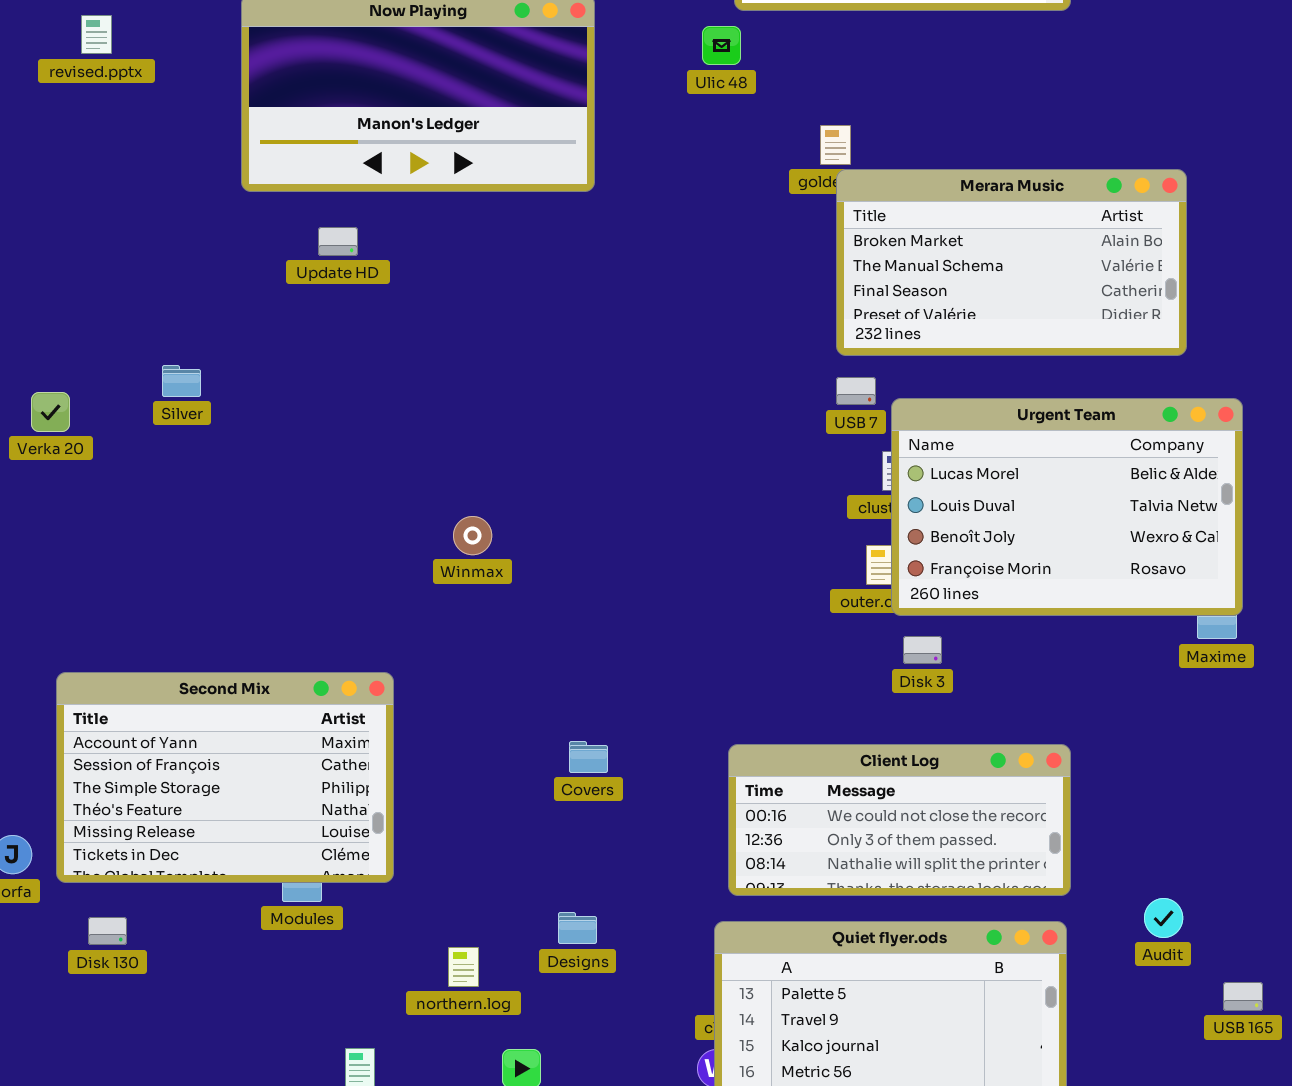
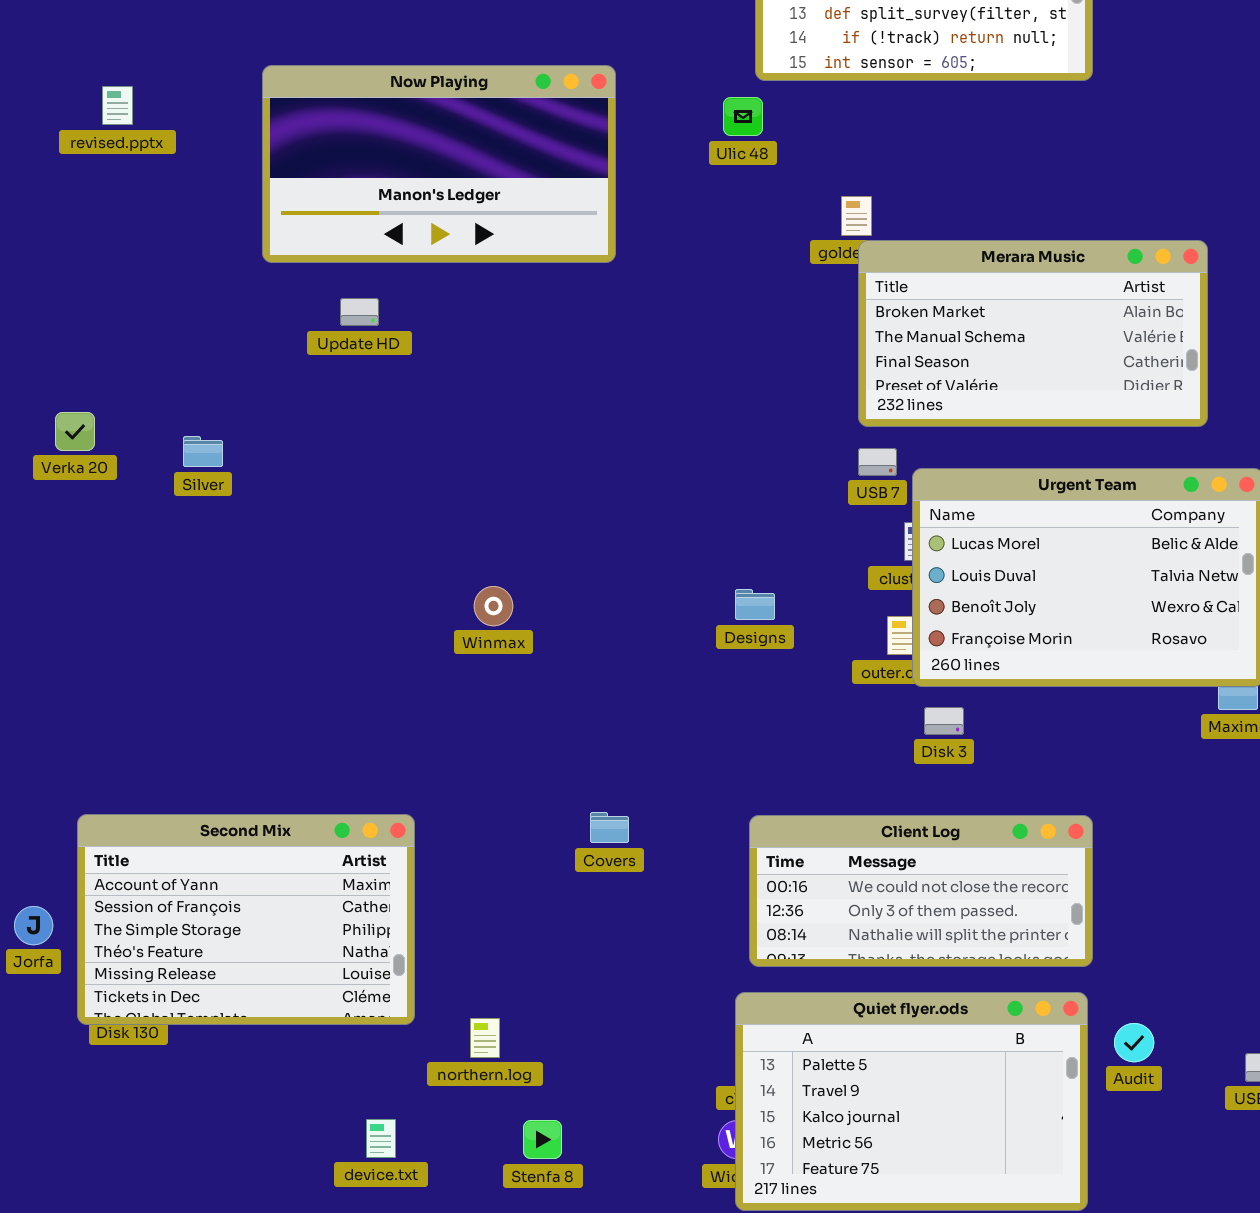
Verka 20: [31,392,70,432] -> [55,412,95,451], moved
Second Mix: [56,672,394,883] -> [77,814,415,1025], moved
Audit: [1144,898,1183,938] -> [1114,1023,1154,1062], moved
Designs: [558,912,597,944] -> [735,589,775,620], moved

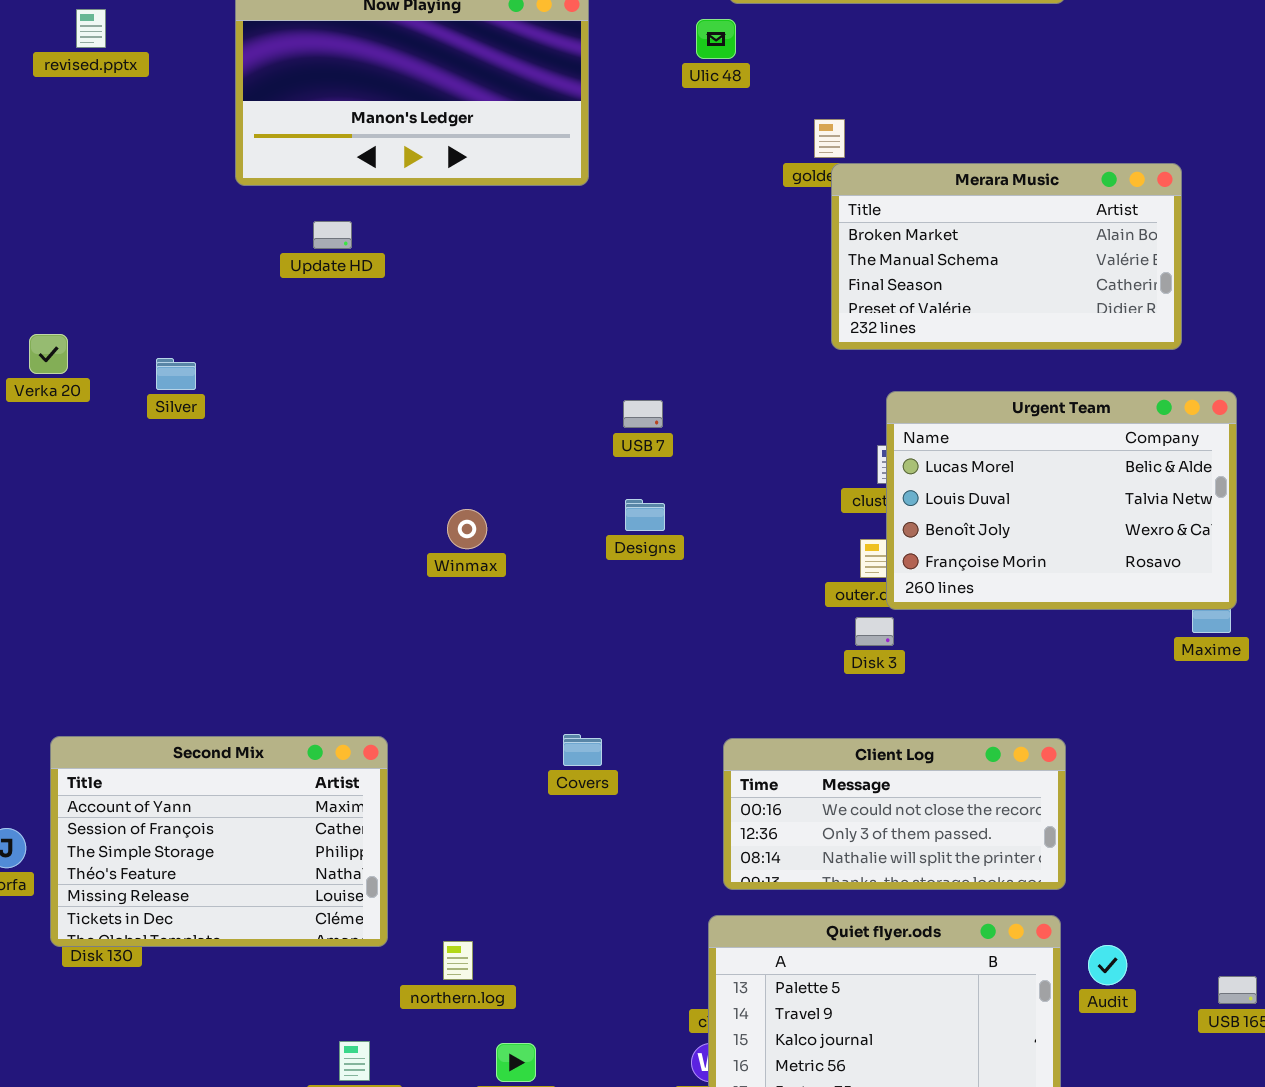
USB 7: [858,448,897,476] -> [623,400,663,428], moved
Designs: [735,589,775,620] -> [625,499,665,531], moved
Disk 3: [924,707,964,735] -> [855,617,894,646], moved

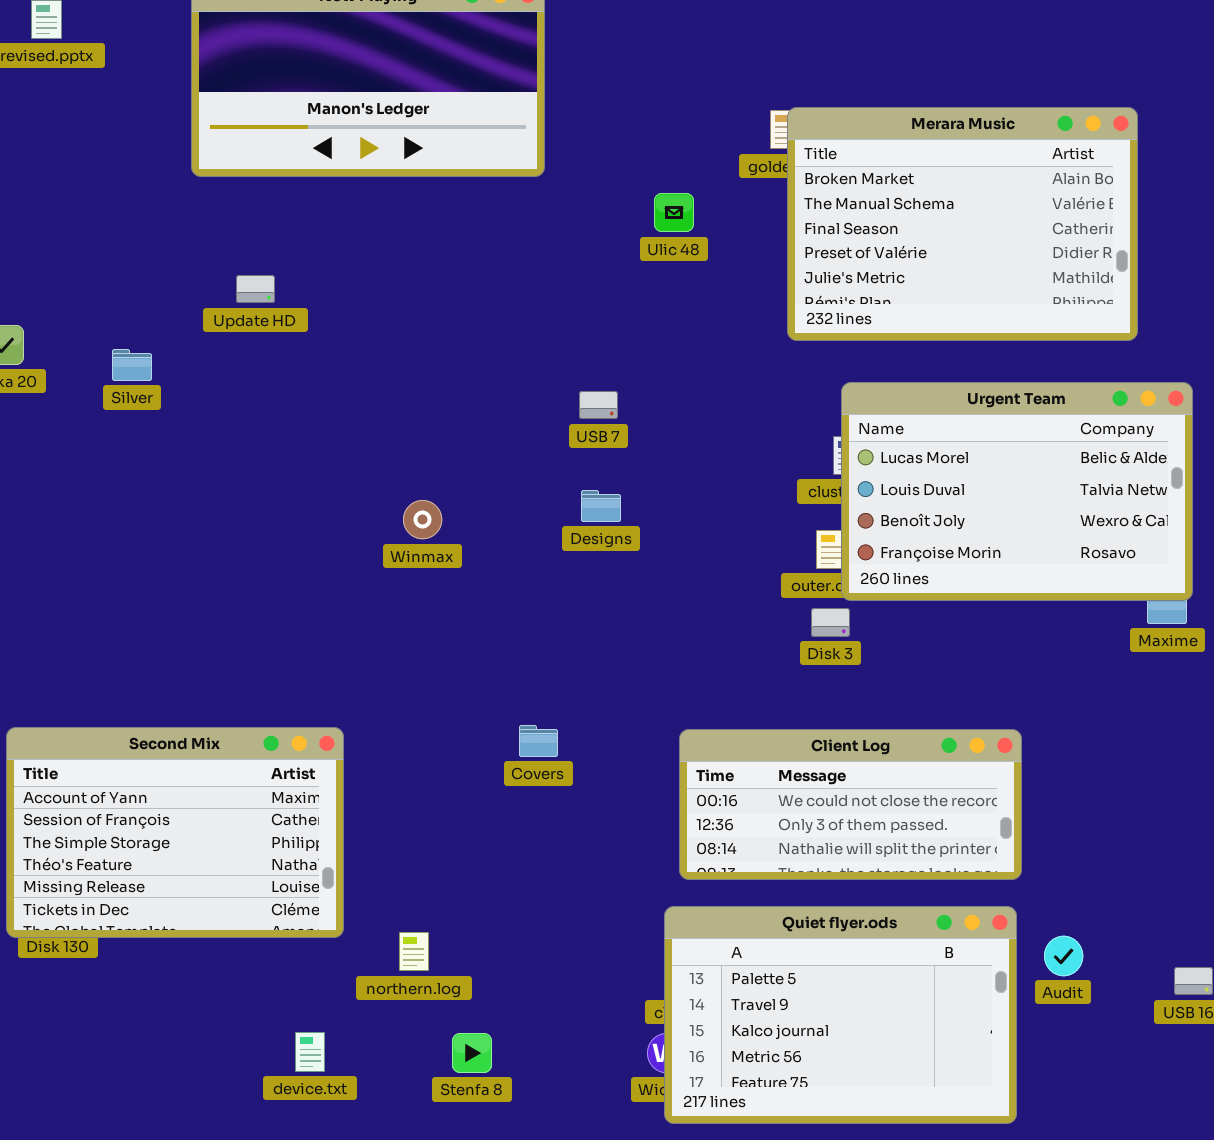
Ulic 48: [696,19,736,59] -> [654,193,694,232], moved
Merara Music: [831,163,1182,350] -> [787,107,1138,341], resized
Update HD: [313,221,352,249] -> [236,275,275,303], moved

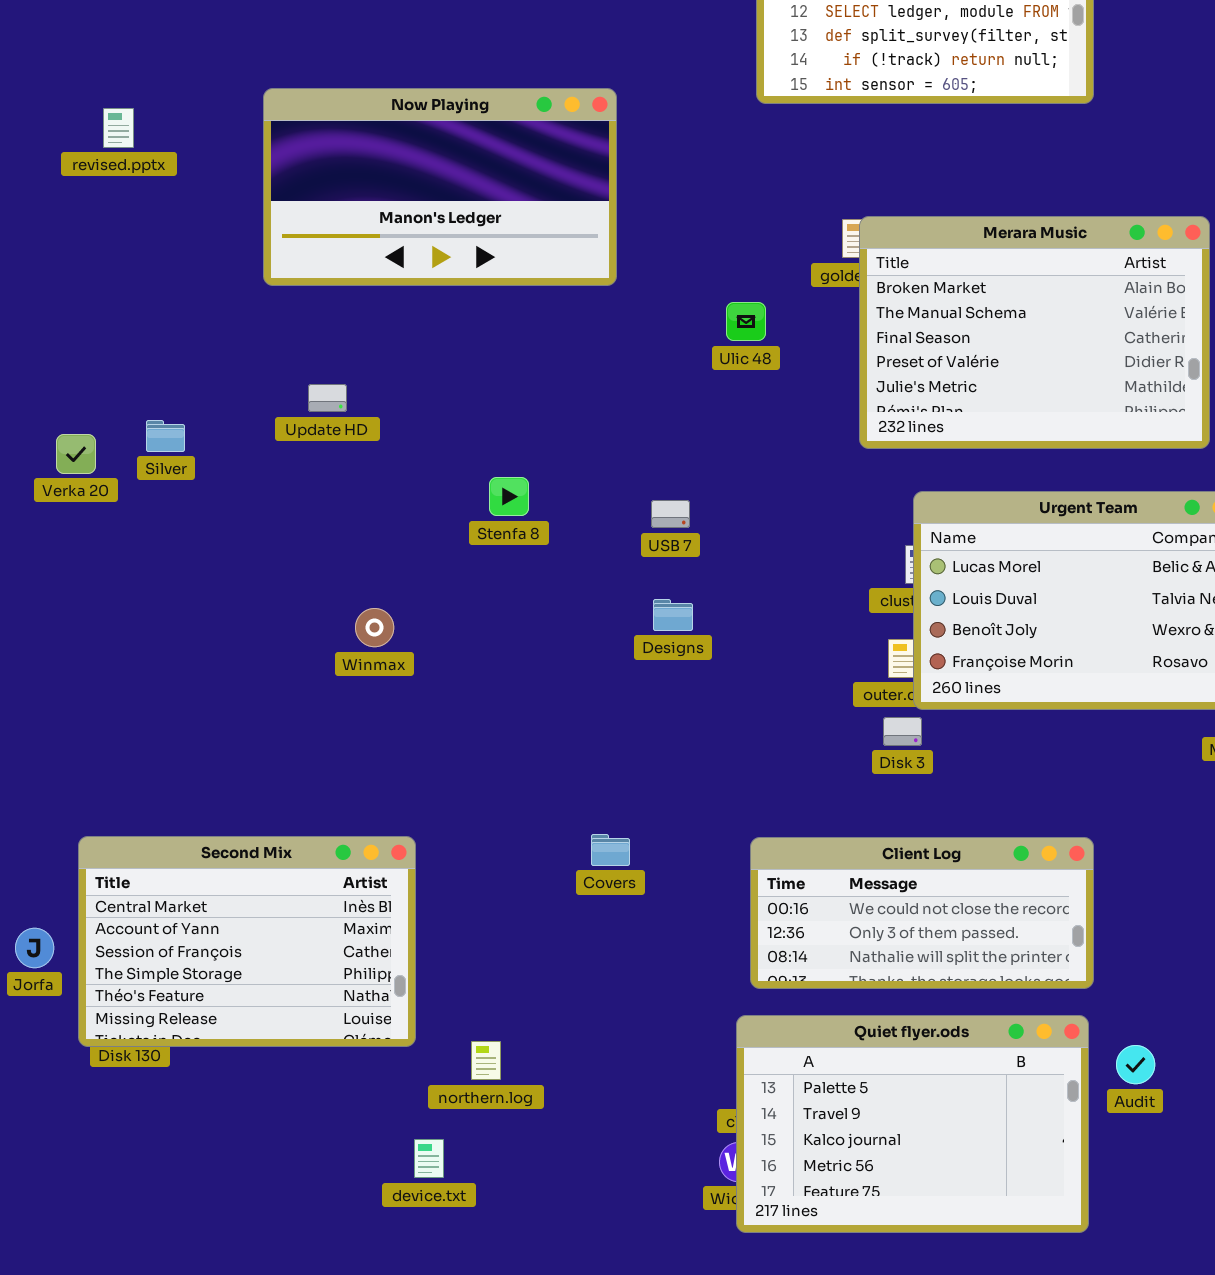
Silver: [112,349,152,381] -> [146,420,185,452], moved
Winmax: [403,500,442,539] -> [355,608,394,647], moved
Second Mix: [6,727,344,938] -> [78,836,416,1047], scrolled up 1 row
device.txt: [295,1032,325,1072] -> [414,1139,444,1178], moved
Stenfa 8: [452,1033,492,1073] -> [489,477,529,516], moved

